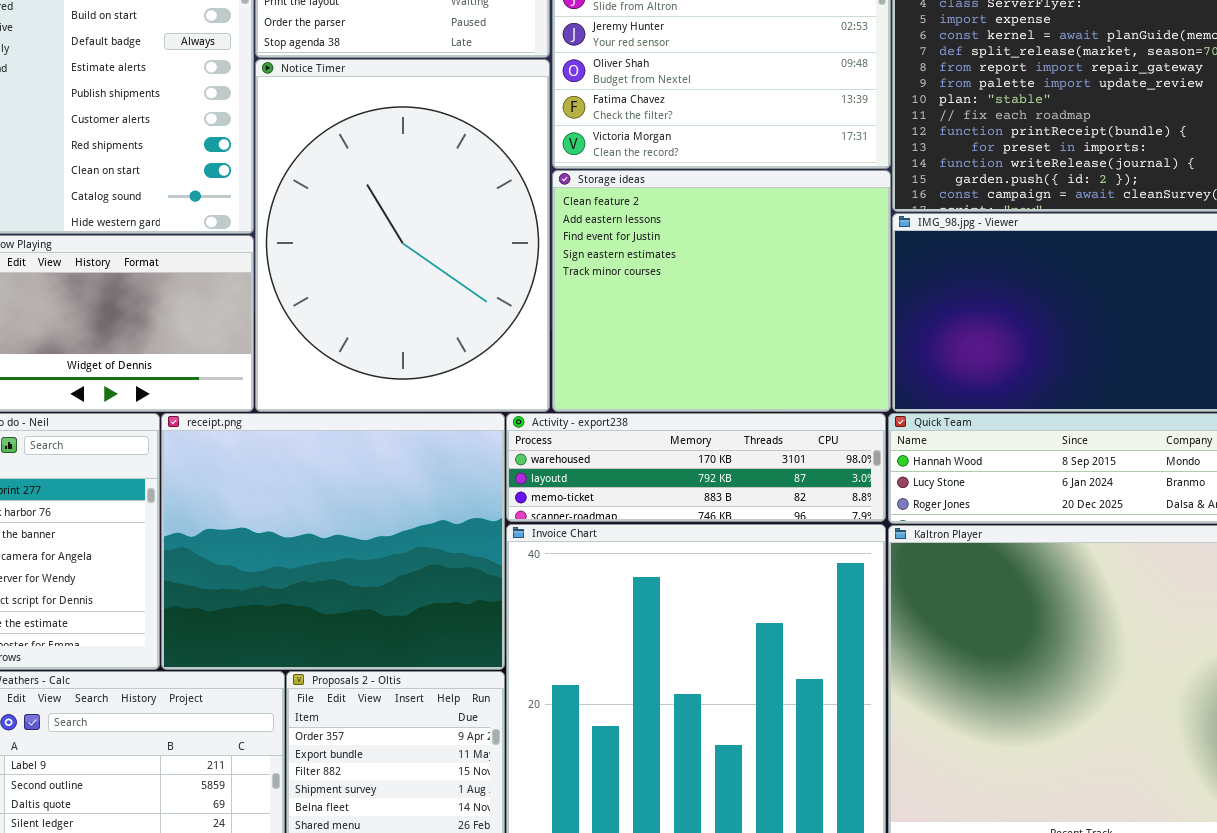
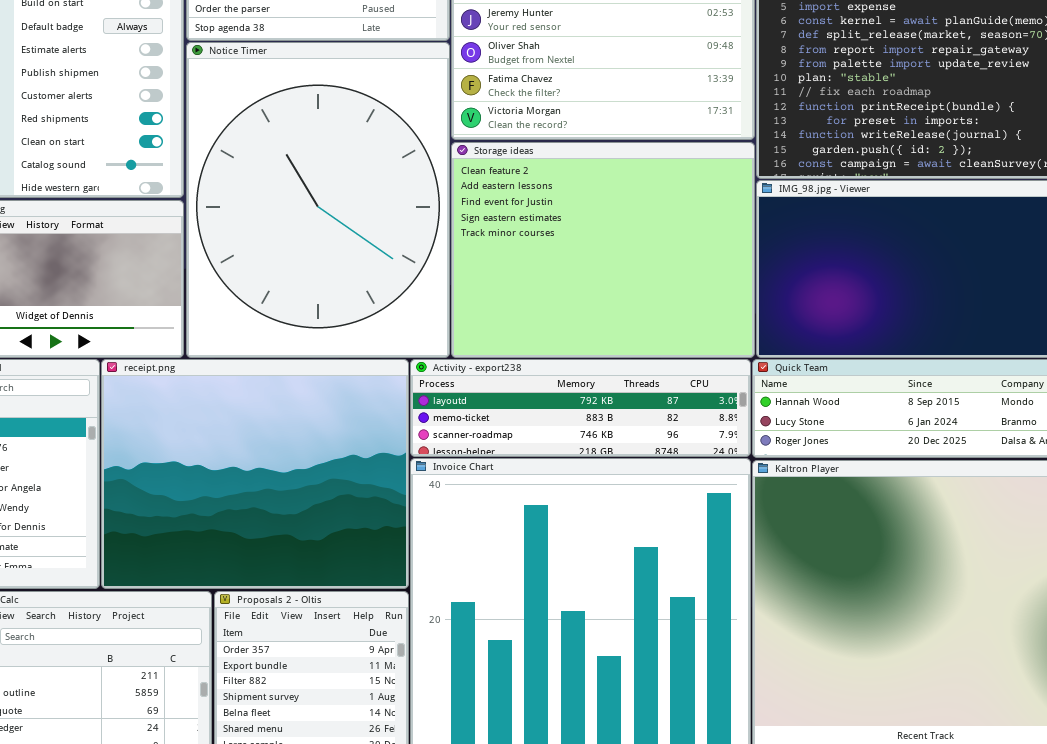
Activity - export238: [506,413,886,522] -> [410,359,751,457], scrolled down 1 row

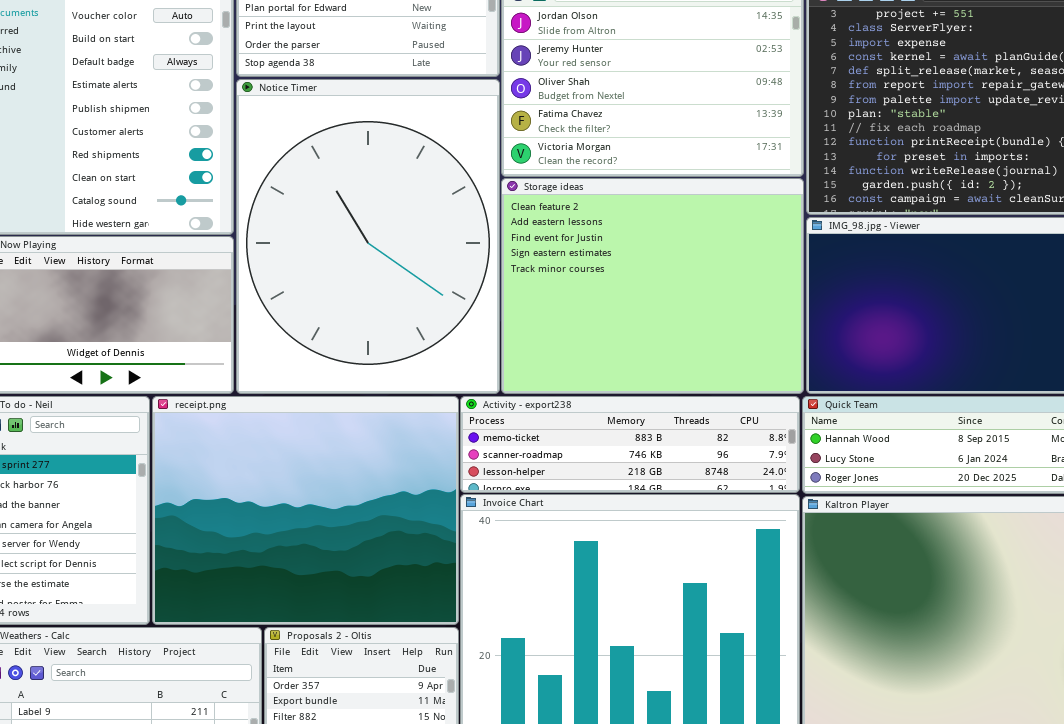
Activity - export238: [410,359,751,457] -> [460,396,800,493], scrolled down 1 row

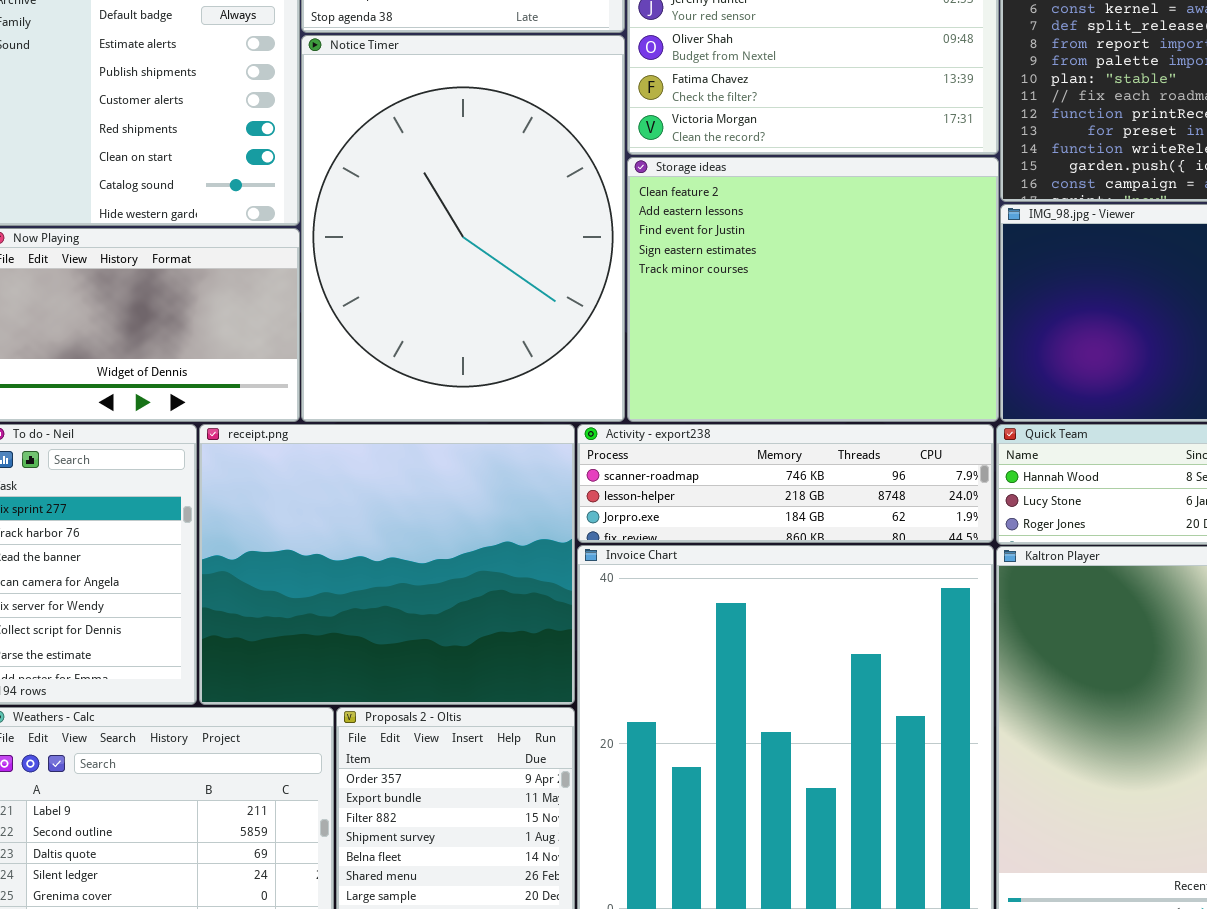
Activity - export238: [460,396,800,493] -> [577,424,994,543], scrolled down 1 row

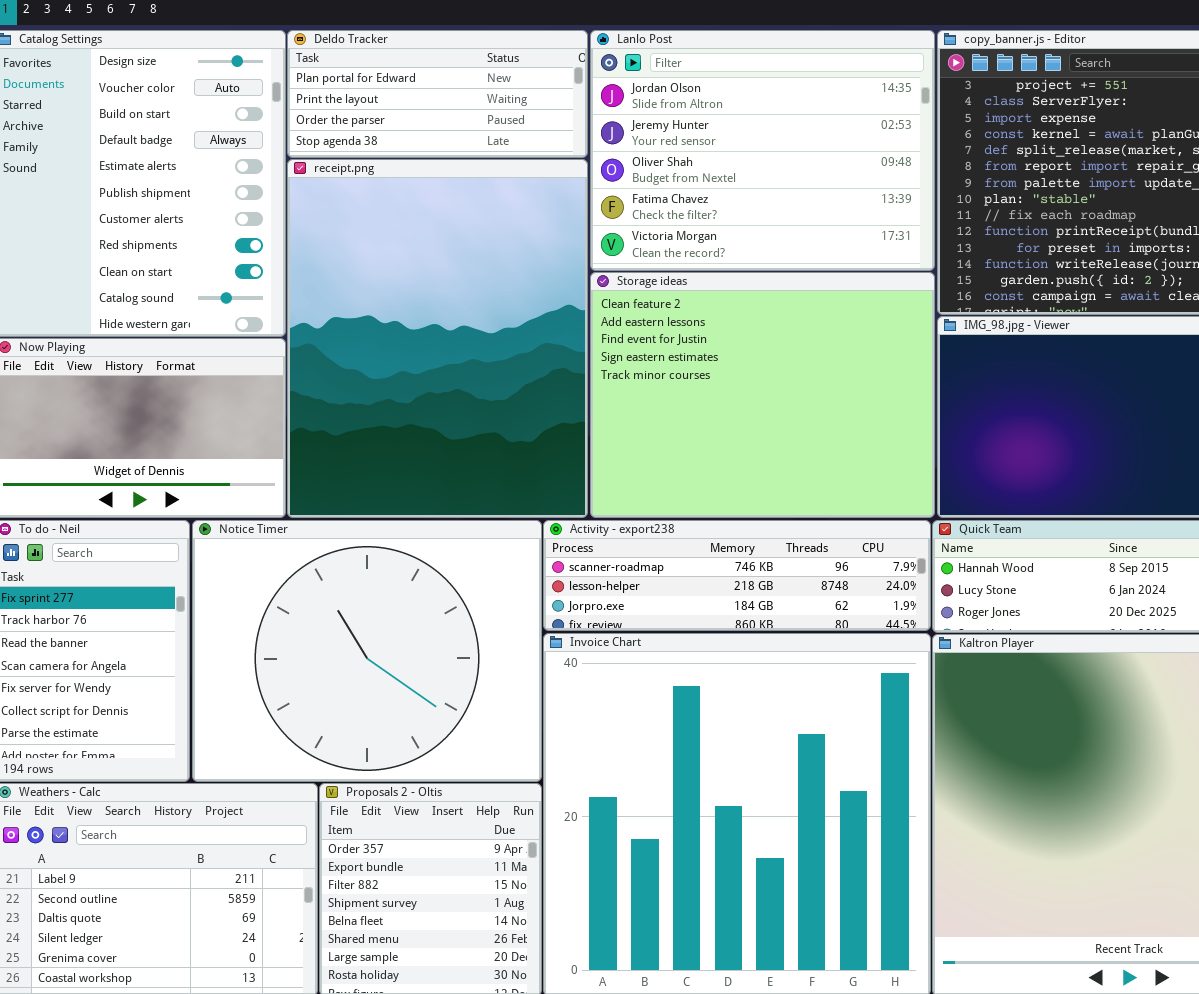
Notice Timer: [301,35,625,422] -> [192,520,542,782], moved, resized
receipt.png: [199,424,575,705] -> [287,159,588,518], moved, resized

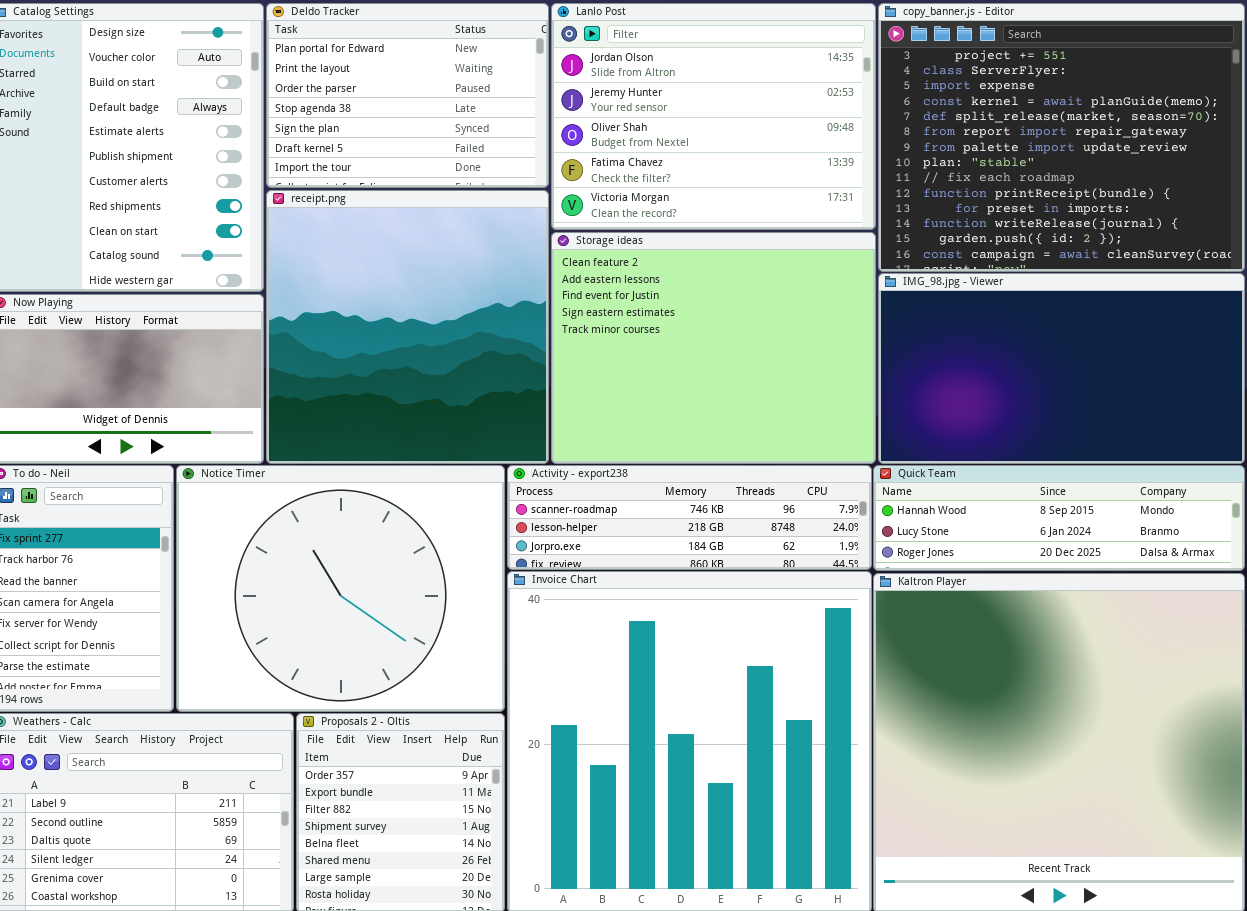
Deldo Tracker: [287,30,588,158] -> [266,3,549,188], resized
receipt.png: [287,159,588,518] -> [266,190,549,464], resized

